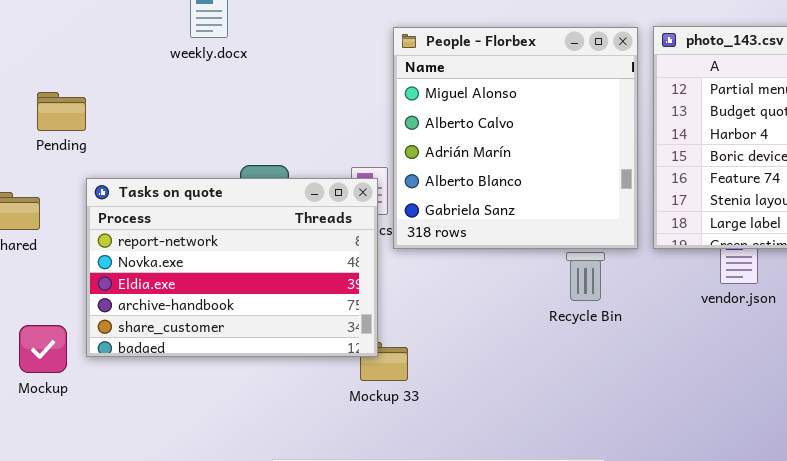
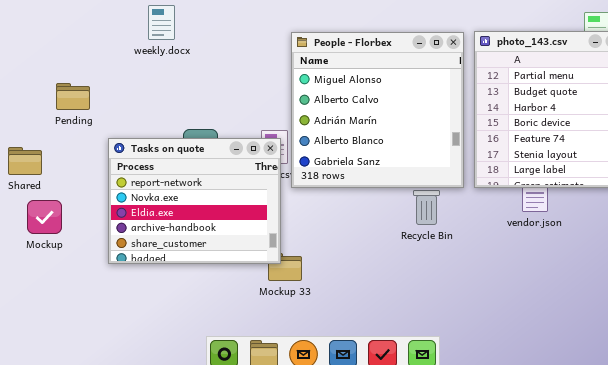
Pending: [37,92,86,131] -> [56,83,90,110], moved
Tasks on quote: [86,178,378,357] -> [108,138,281,264], resized
Mockup: [19,325,67,373] -> [27,200,62,234], moved

